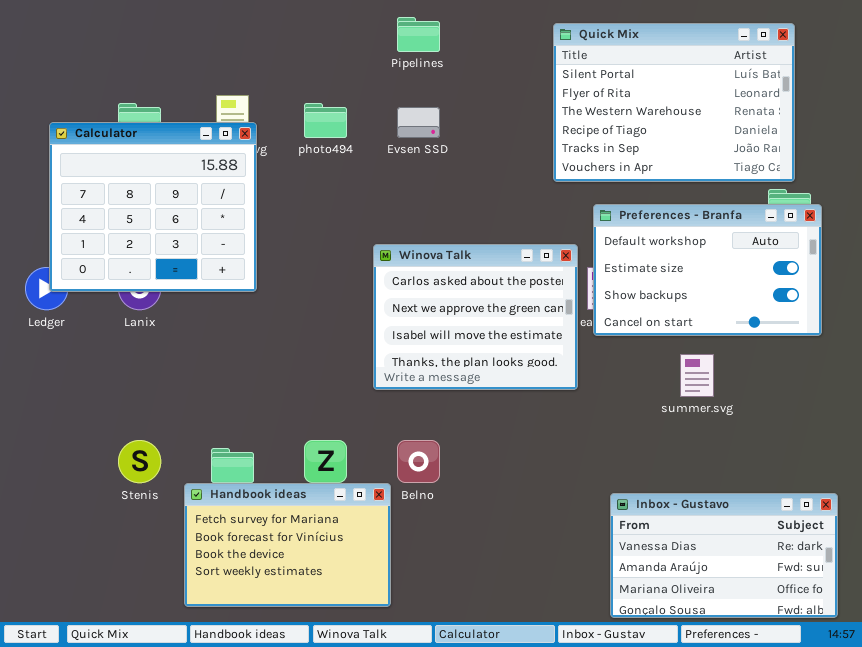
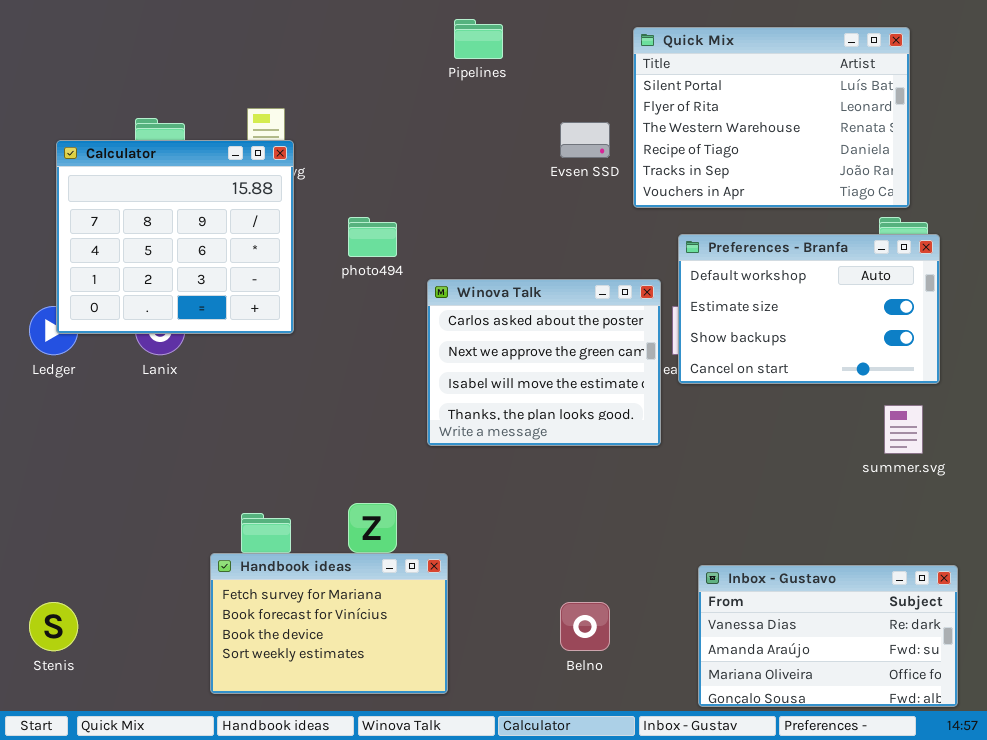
photo494: [304,103,347,138] -> [348,217,397,257], moved
Evsen SSD: [397,107,440,138] -> [560,122,610,158], moved
summer.svg: [680,354,714,397] -> [884,405,923,454], moved
Stenis: [118,440,161,483] -> [29,602,78,651], moved
Belno: [397,440,440,483] -> [560,602,610,651], moved

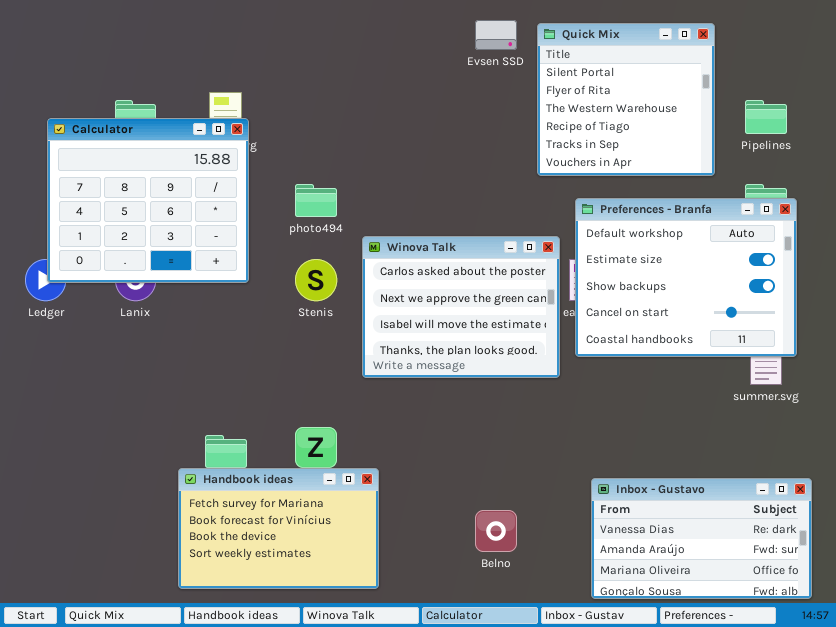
Pipelines: [454,19,503,59] -> [745,100,787,134], moved
Quick Mix: [633,27,910,208] -> [537,23,715,176], resized
Evsen SSD: [560,122,610,158] -> [475,20,517,50], moved
Preferences - Branfa: [678,234,940,384] -> [575,198,797,357], resized
Stenis: [29,602,78,651] -> [295,259,337,301], moved

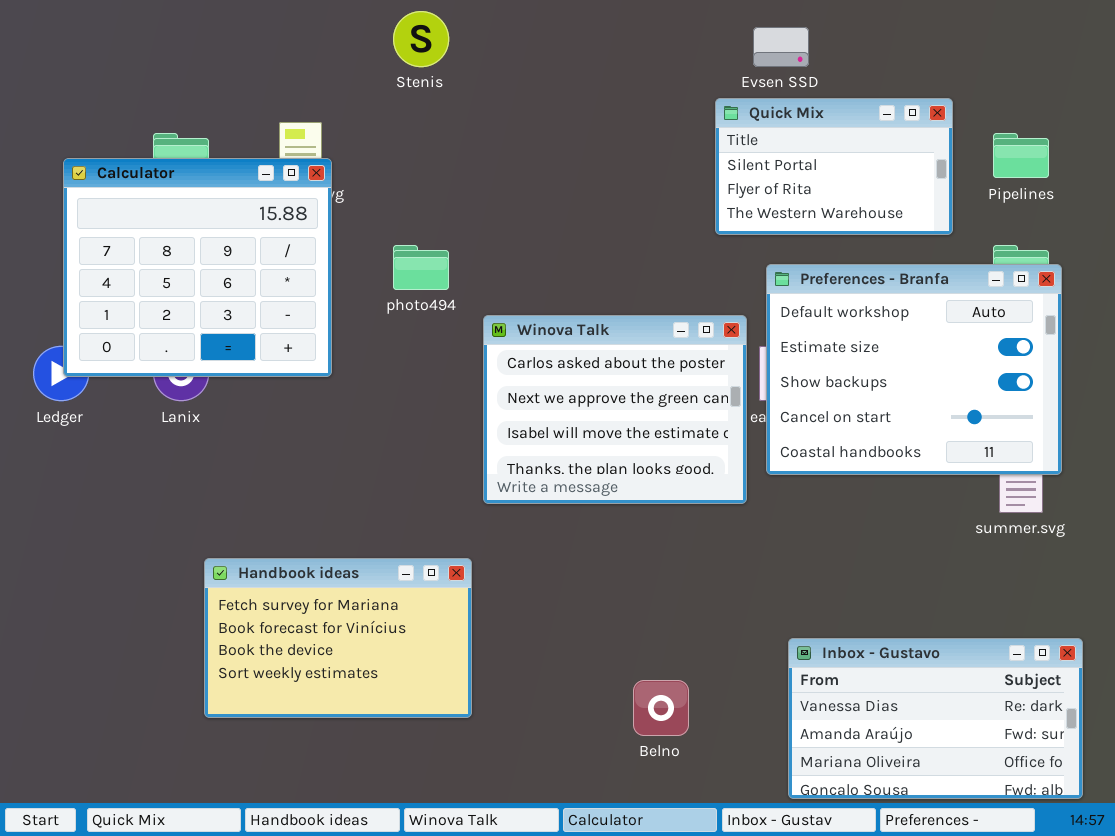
Evsen SSD: [475,20,517,50] -> [753,27,809,67], moved
Quick Mix: [537,23,715,176] -> [715,98,953,235], resized
Stenis: [295,259,337,301] -> [393,11,449,67], moved
Handbook ideas: [178,468,379,589] -> [204,558,472,718], moved

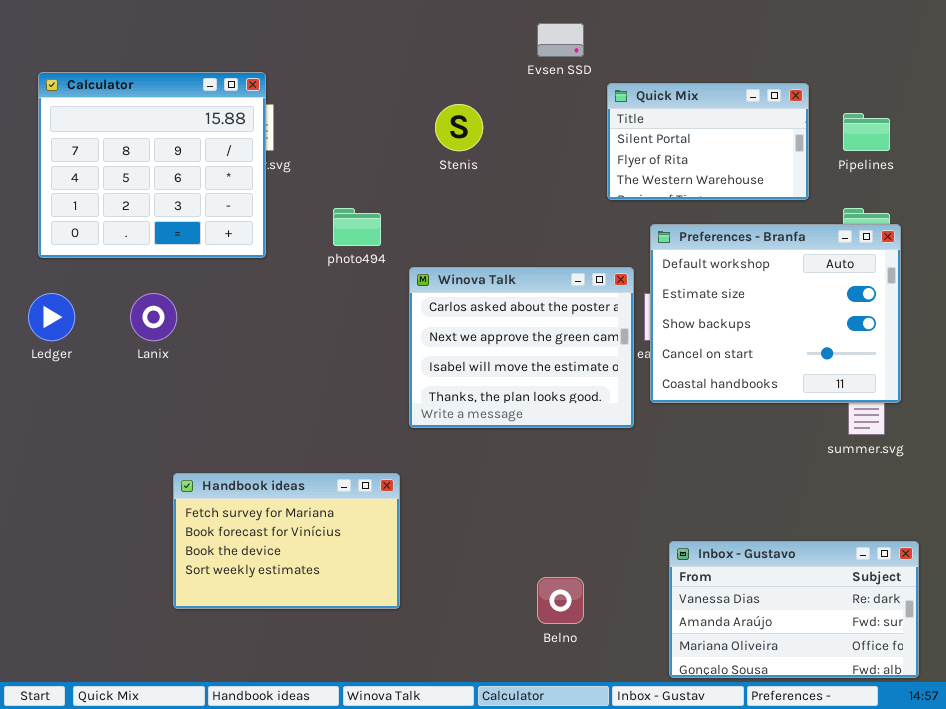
Stenis: [393,11,449,67] -> [435,104,483,151], moved
Evsen SSD: [753,27,809,67] -> [537,23,584,57], moved
Calculator: [63,158,332,377] -> [38,72,266,258], moved

